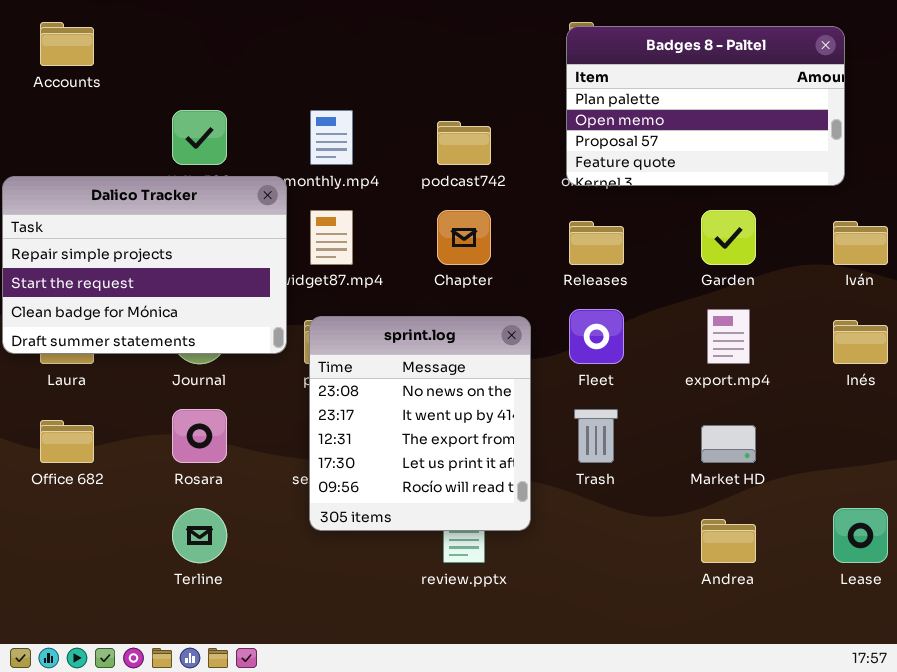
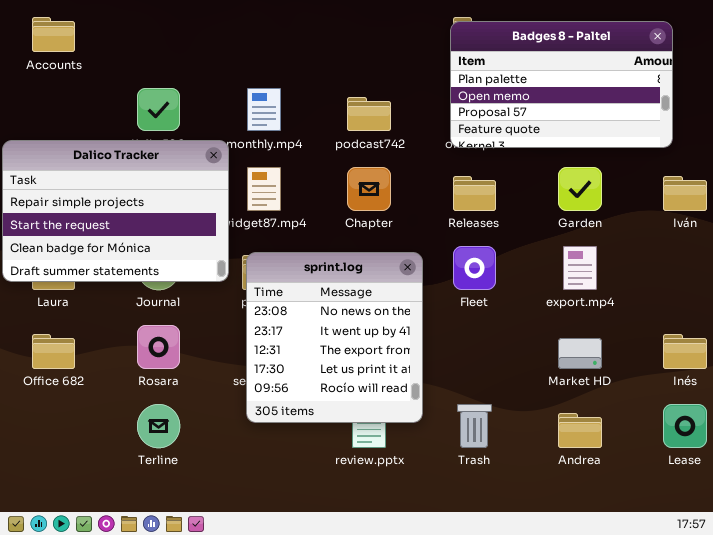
Inés: [833,320,888,364] -> [663,334,707,369], moved
Trash: [574,409,618,463] -> [457,404,492,448], moved

